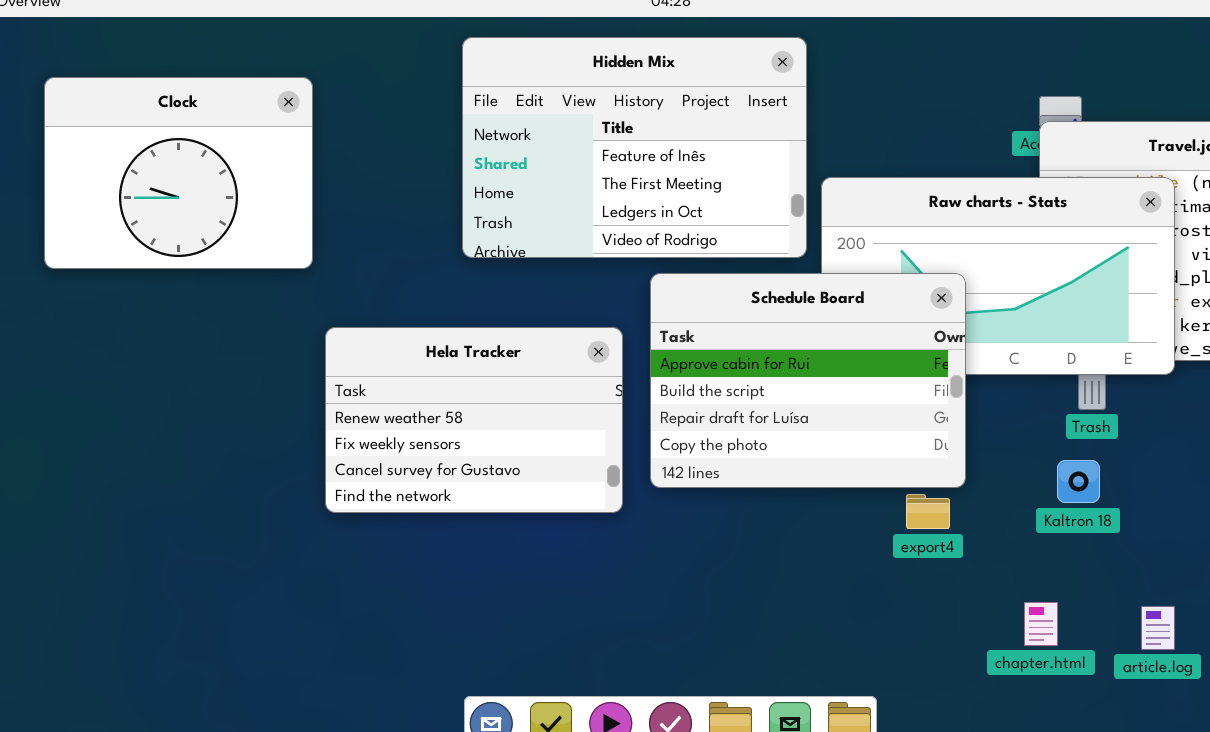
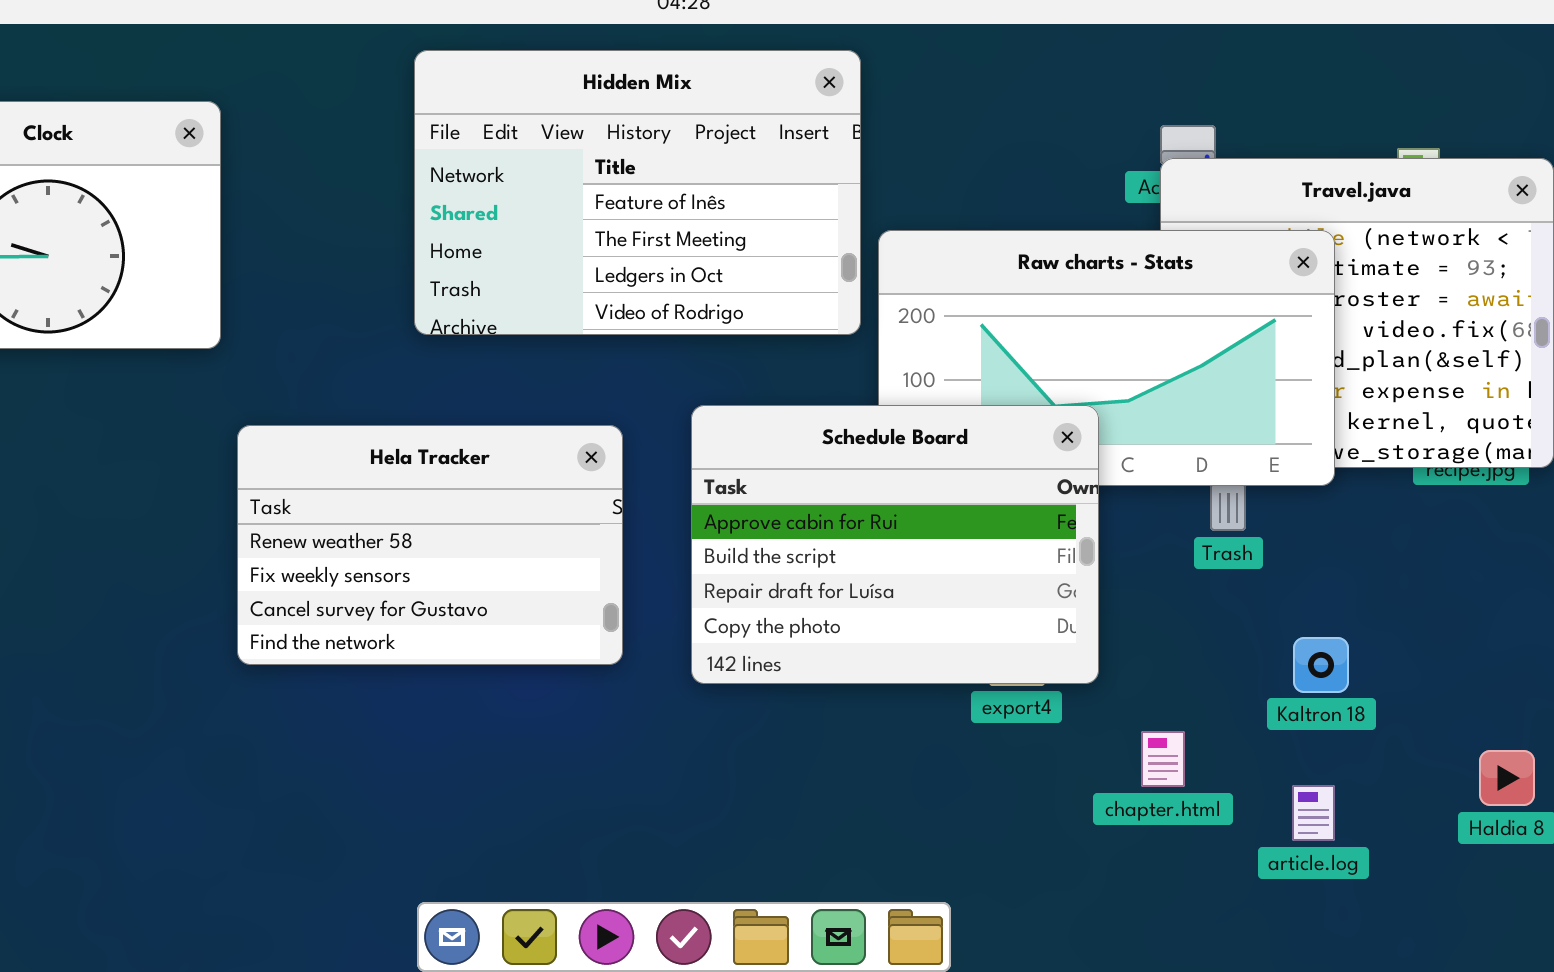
Schedule Board: [650,273,966,488] -> [691,405,1099,684], moved
Kaltron 18: [1057,460,1100,503] -> [1293,637,1349,693], moved
chapter.html: [1024,602,1058,646] -> [1141,731,1185,787], moved

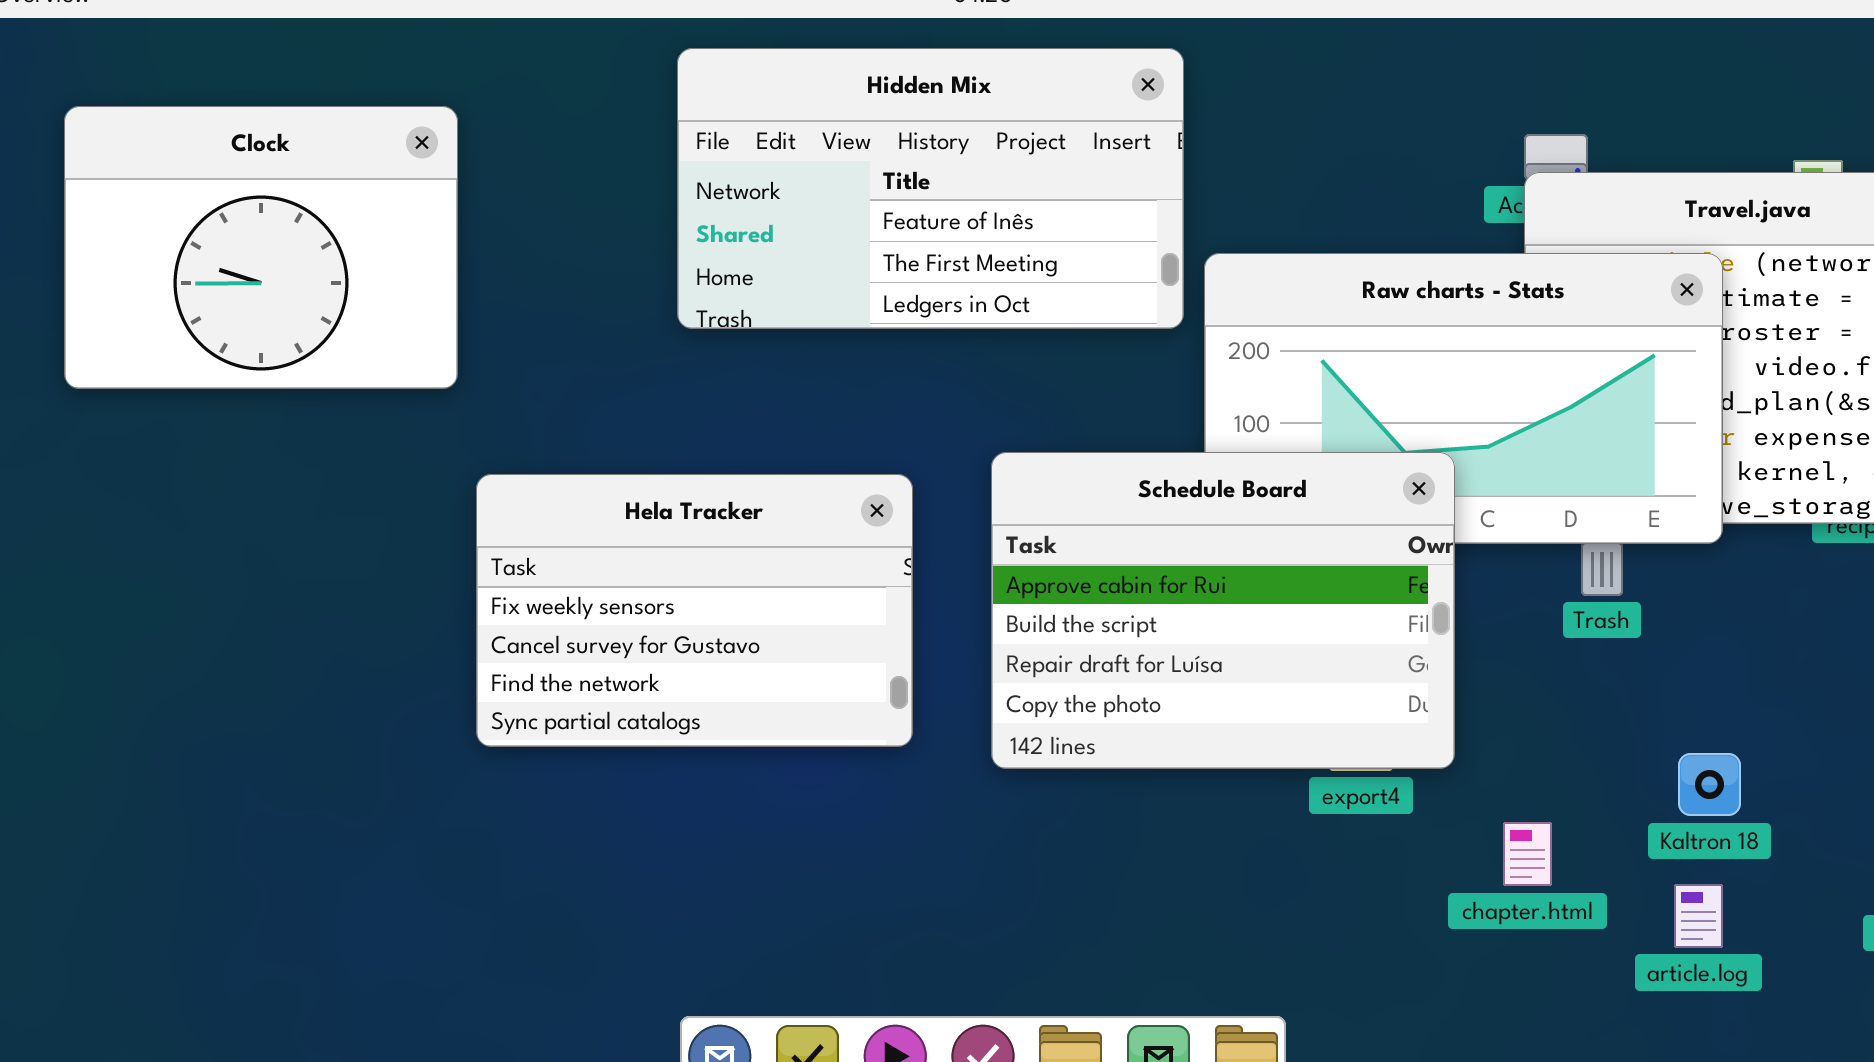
Hidden Mix: [414,50,861,335] -> [677,48,1184,329], resized
Hela Tracker: [237,425,623,665] -> [476,474,913,747], scrolled down 1 row
Kaltron 18: [1293,637,1349,693] -> [1678,753,1741,816], moved

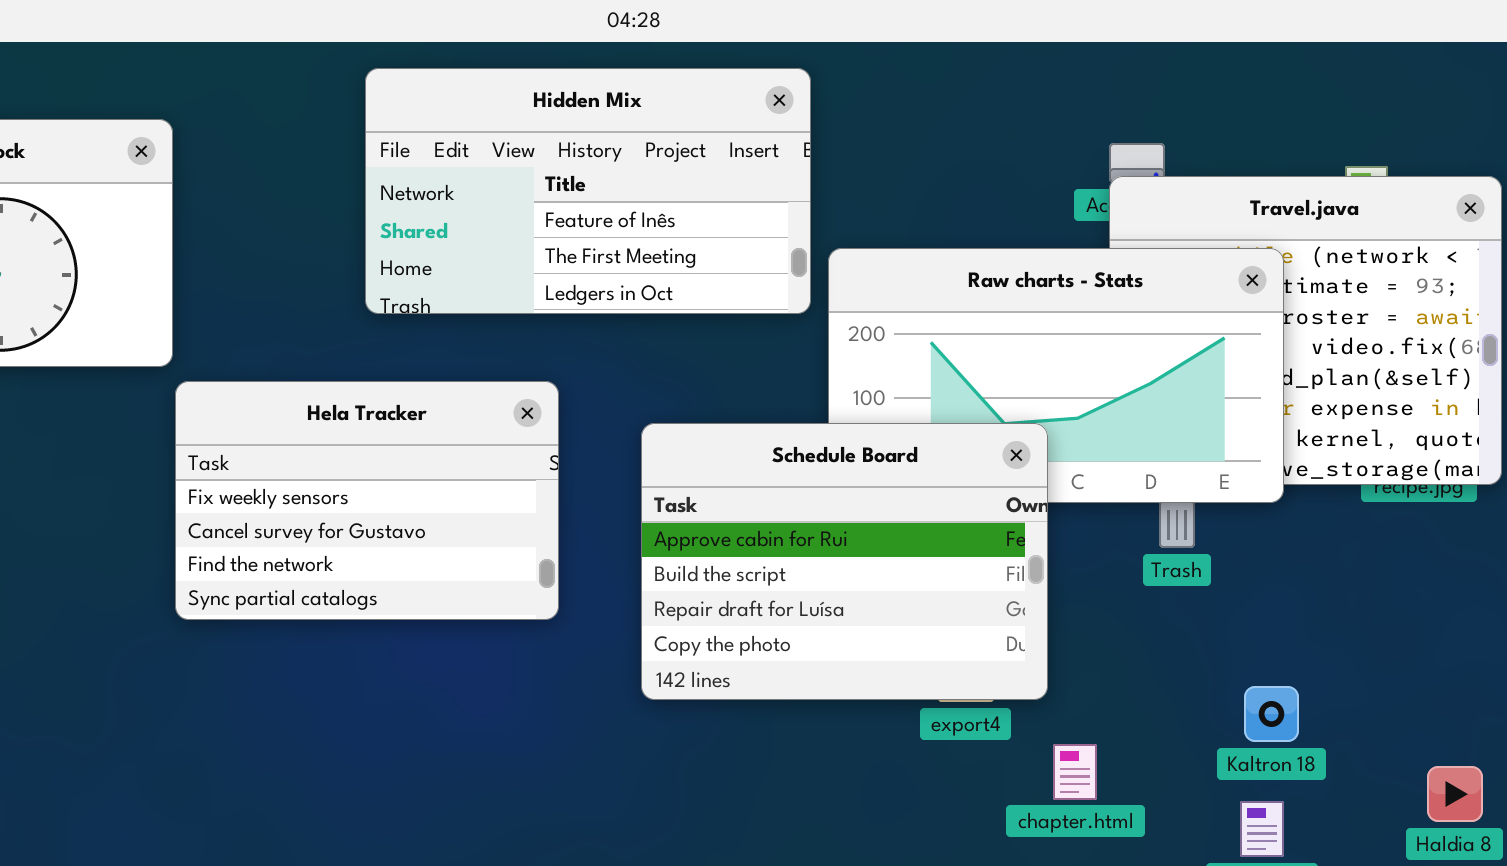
Hela Tracker: [476,474,913,747] -> [175,381,559,620], moved
chapter.html: [1503,822,1552,886] -> [1053,744,1097,800], moved

